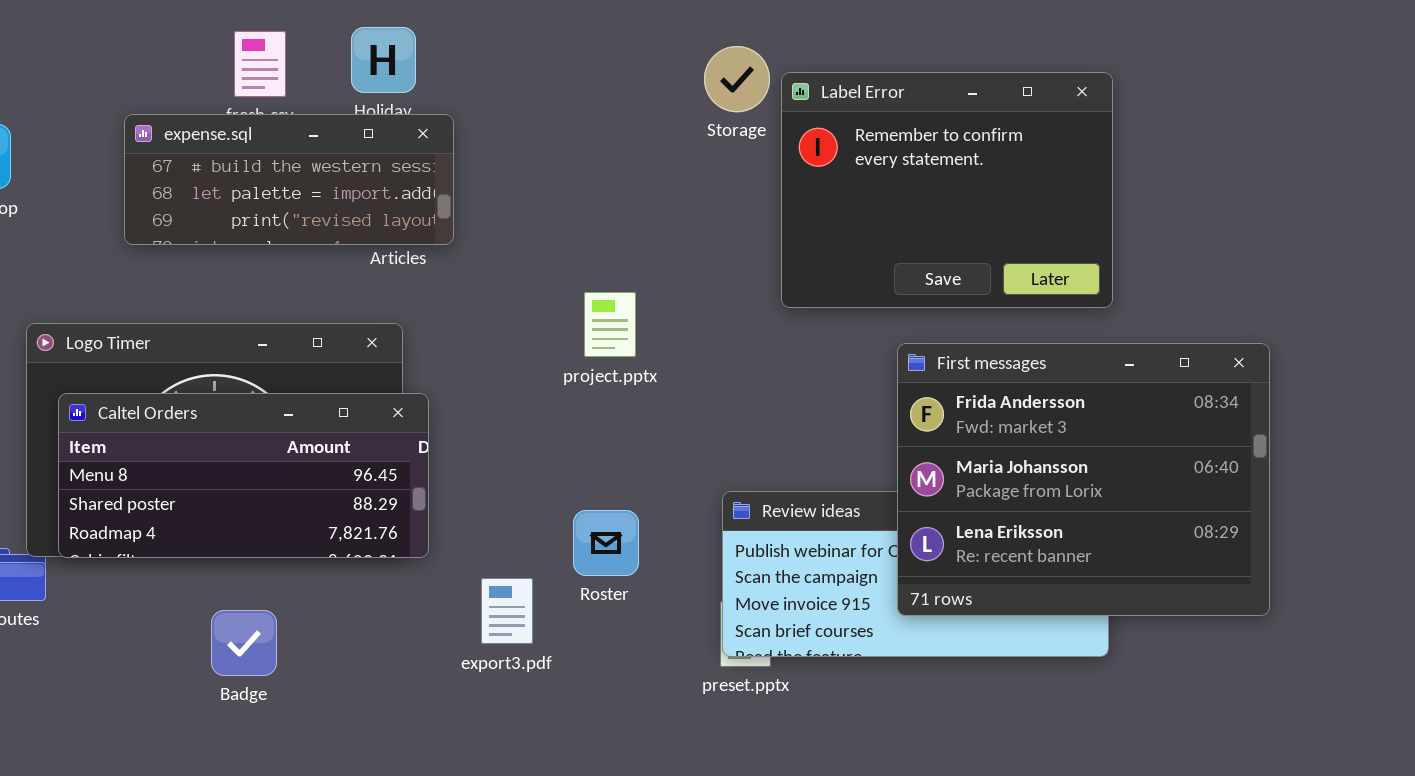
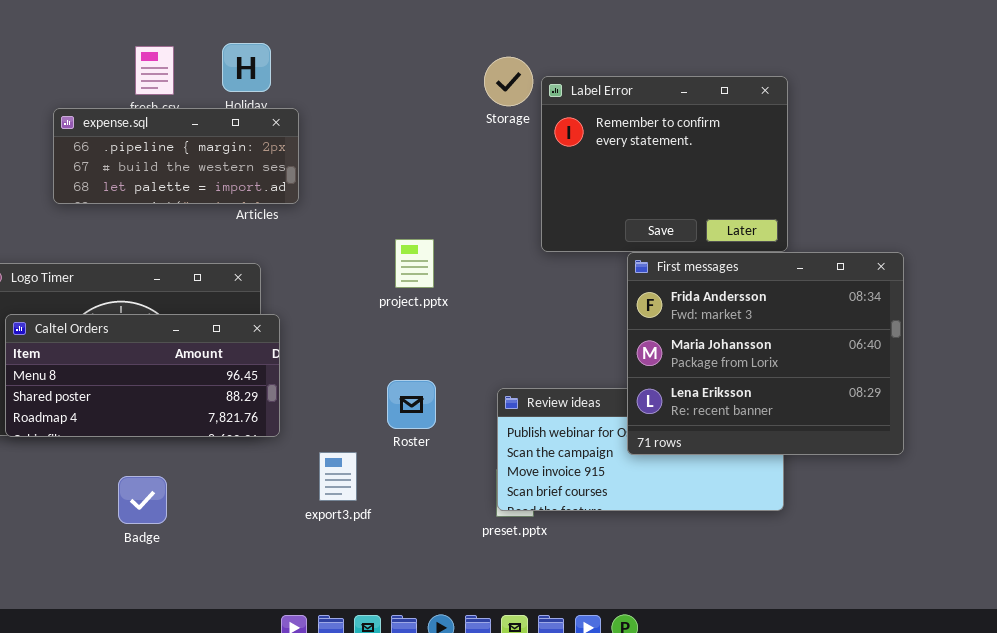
expense.sql: [124,114,454,245] -> [53,108,299,204], scrolled up 1 row
First messages: [897,343,1270,616] -> [627,252,904,455], moved
Roster: [573,510,639,576] -> [387,380,436,429], moved

